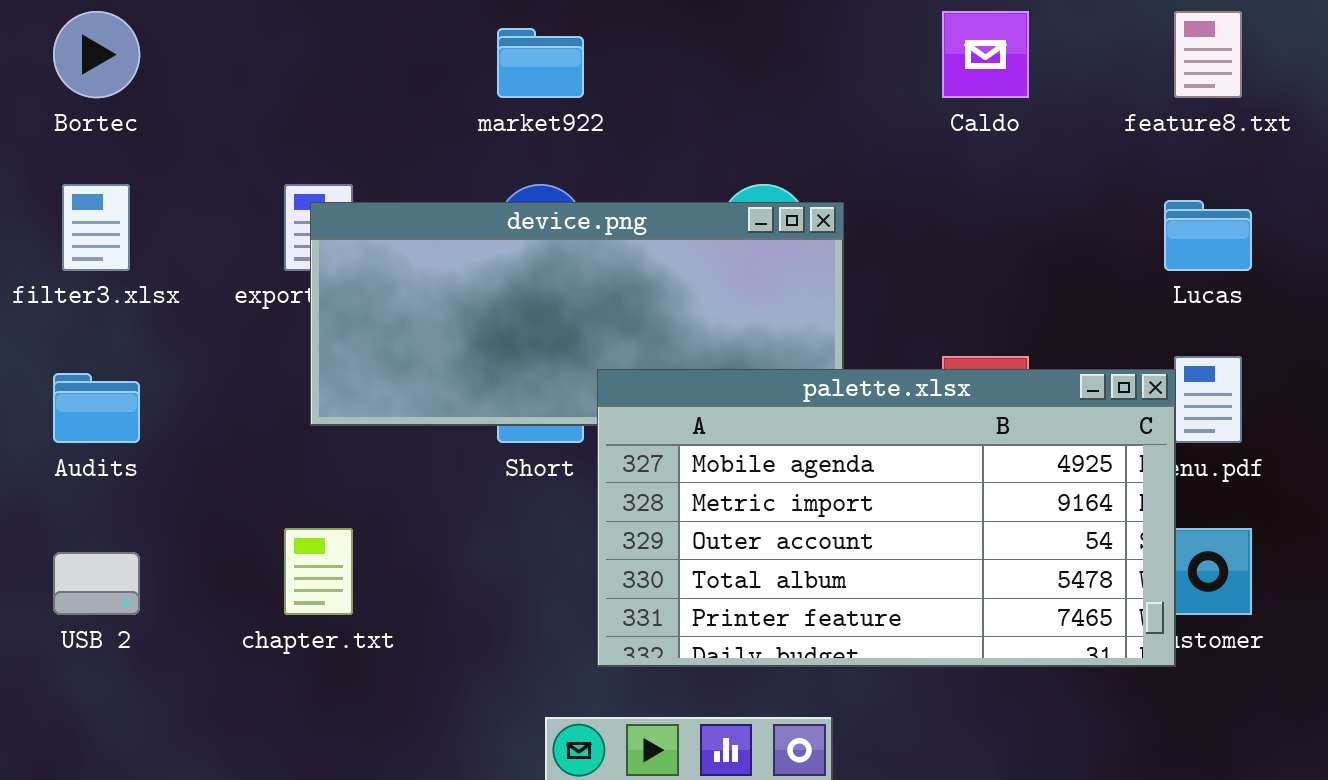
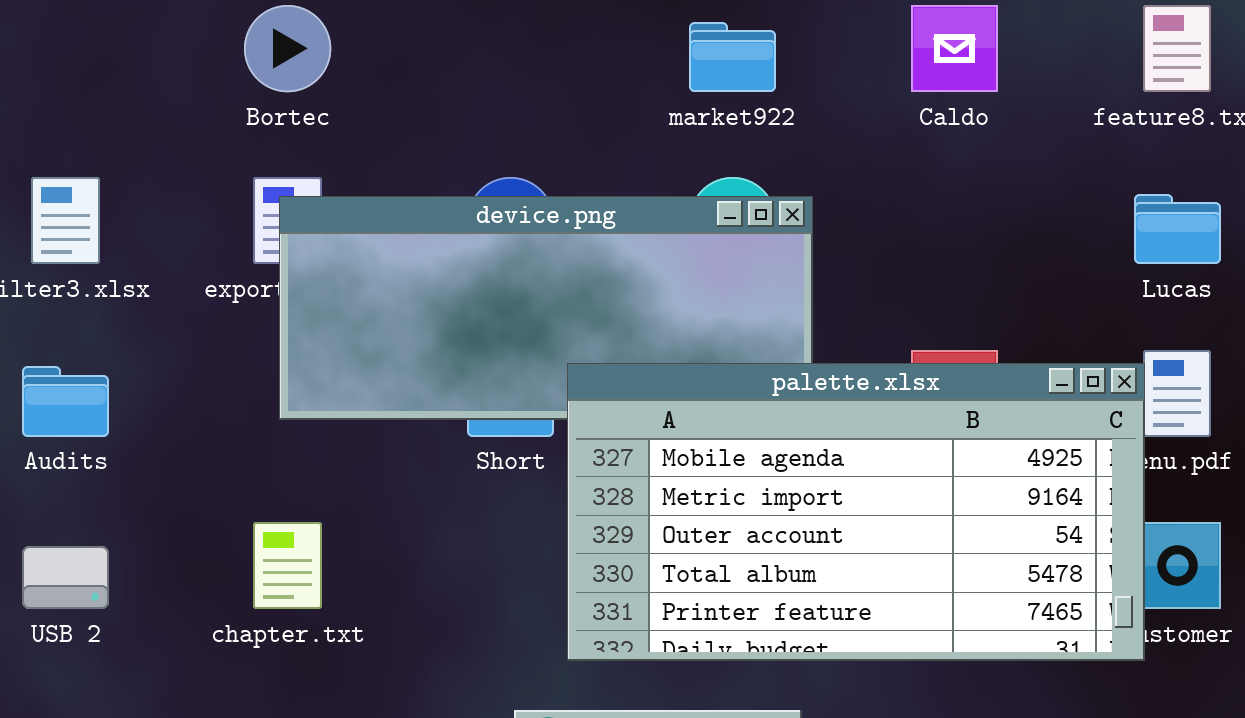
Bortec: [53,11,140,98] -> [244,5,331,92], moved
market922: [497,28,584,98] -> [689,22,776,92], moved

